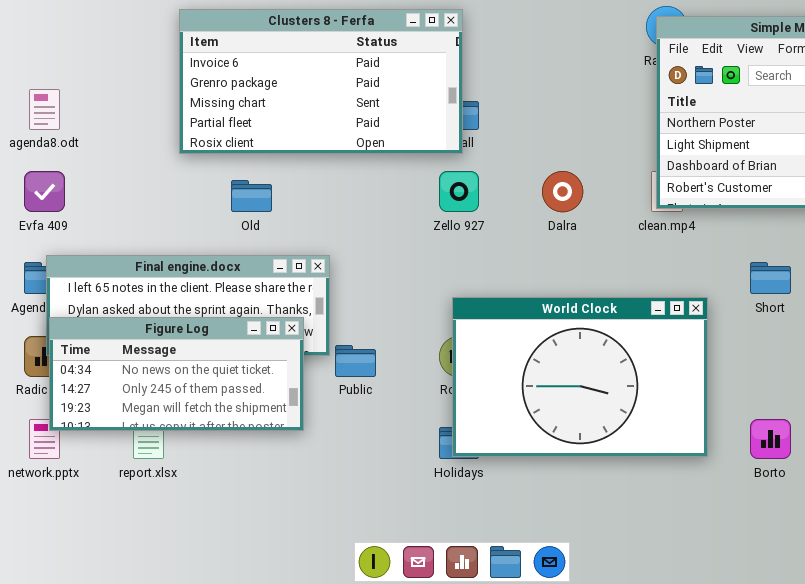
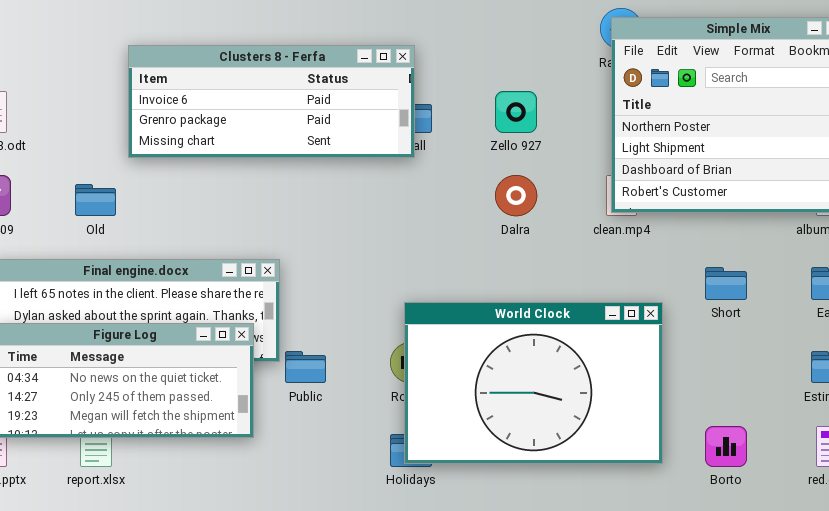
Clusters 8 - Ferfa: [179,9,463,154] -> [128,45,415,158], resized
Zello 927: [439,171,479,212] -> [495,91,537,133], moved
Old: [231,180,272,212] -> [75,184,116,216], moved

